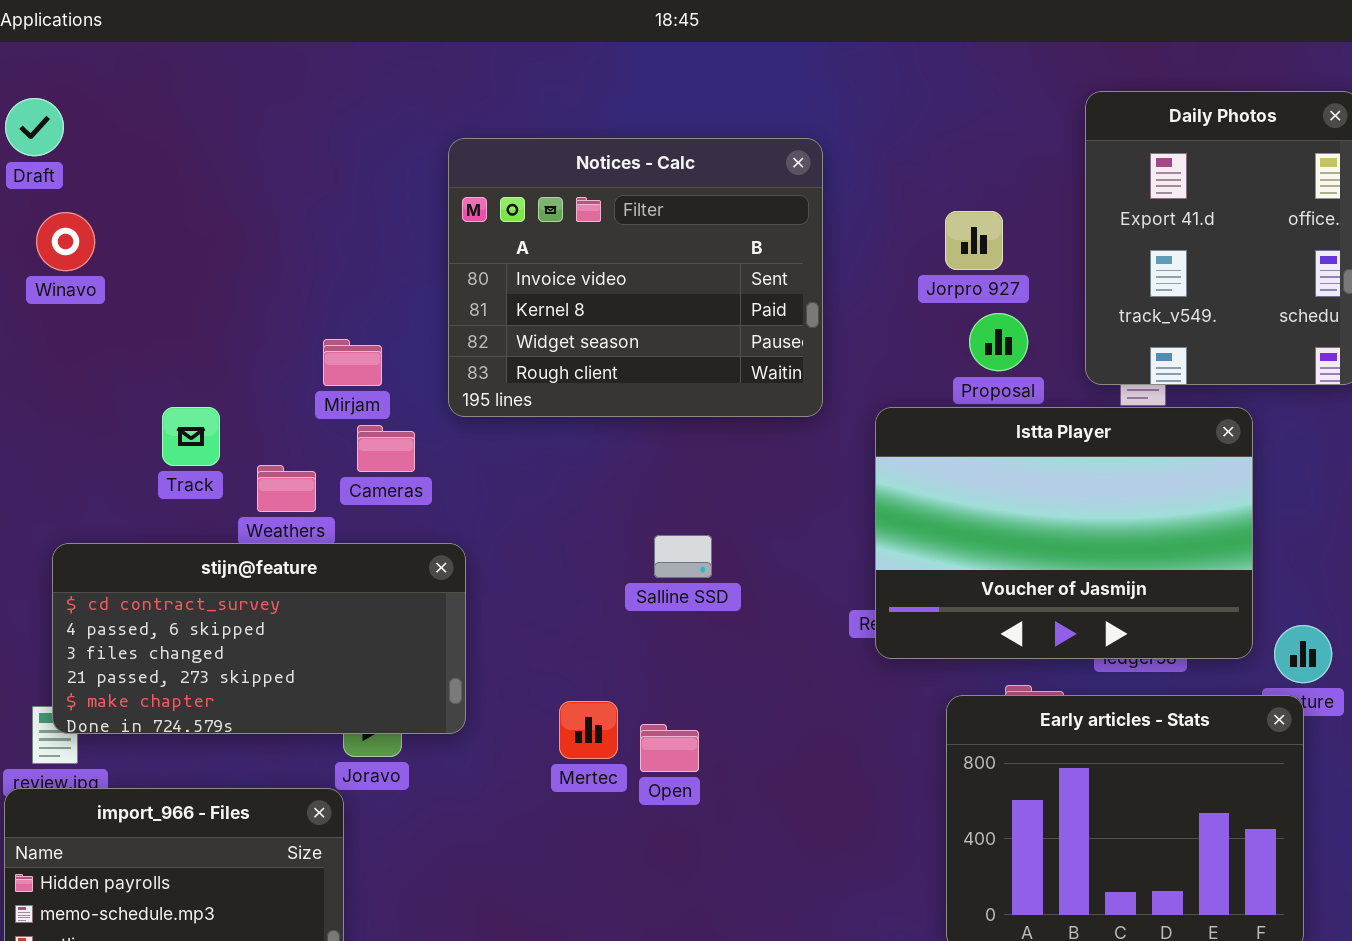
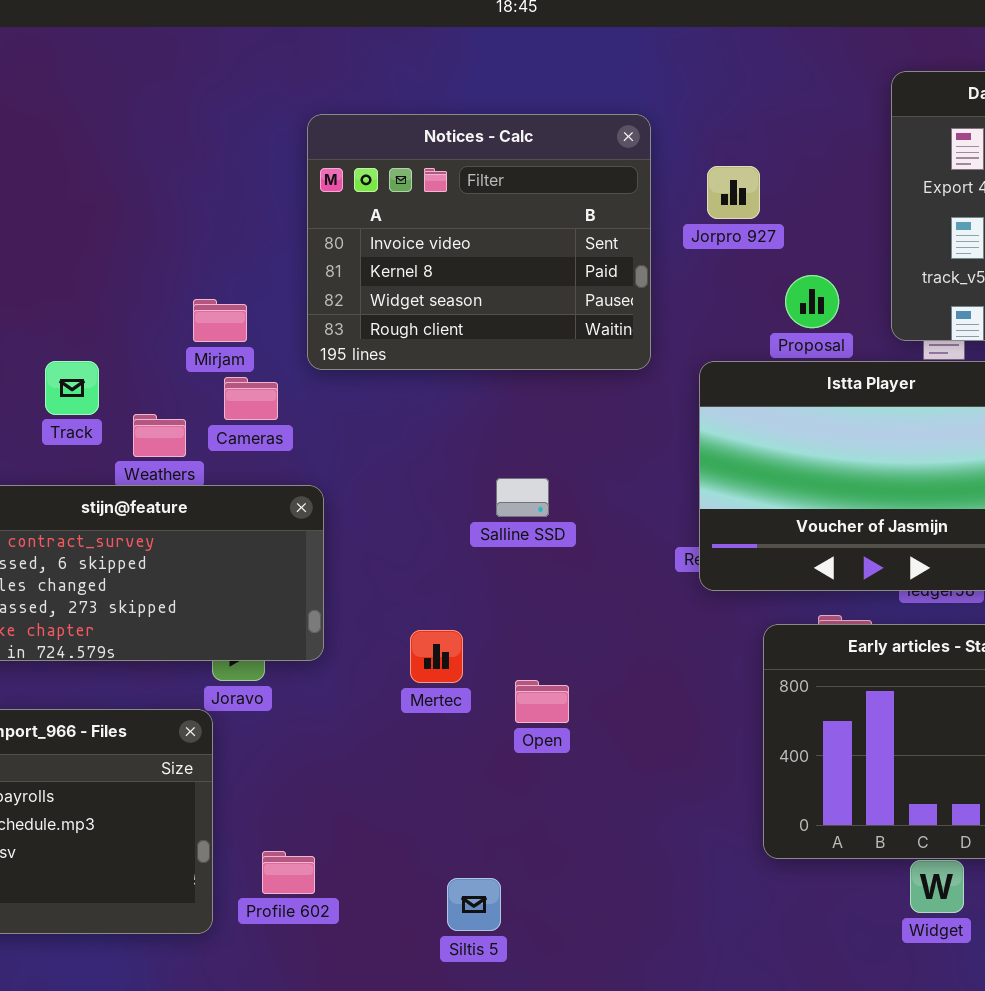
Jorpro 927: [945,211,1003,270] -> [707,166,760,219], moved
Open: [640,724,699,772] -> [515,680,569,723], moved

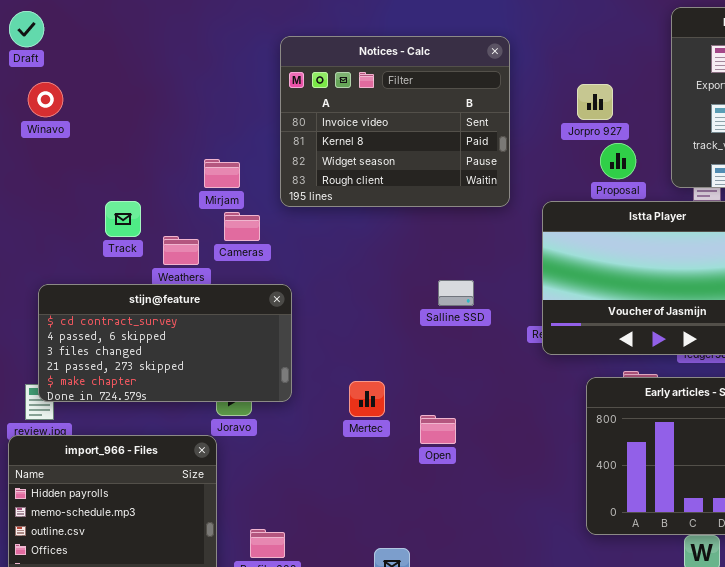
Jorpro 927: [707,166,760,219] -> [577,84,613,120], moved
Salline SSD: [496,478,549,517] -> [438,280,474,306], moved

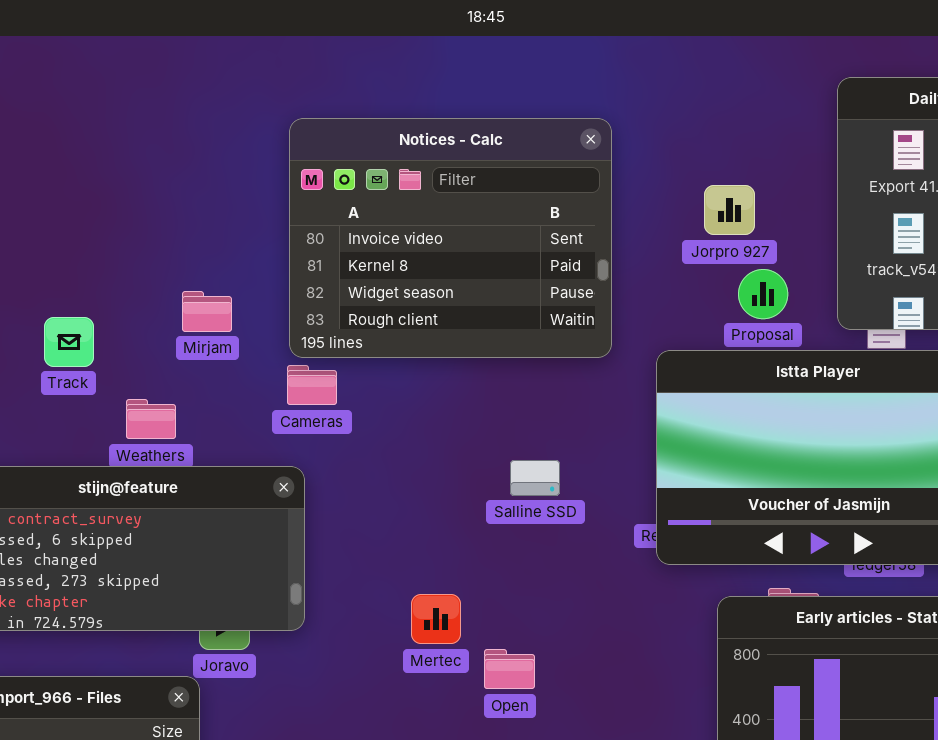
Track: [105,201,141,237] -> [44,317,94,367], moved
Cameras: [224,212,260,241] -> [287,365,337,405], moved
Mertec: [349,381,385,417] -> [411,594,461,644], moved

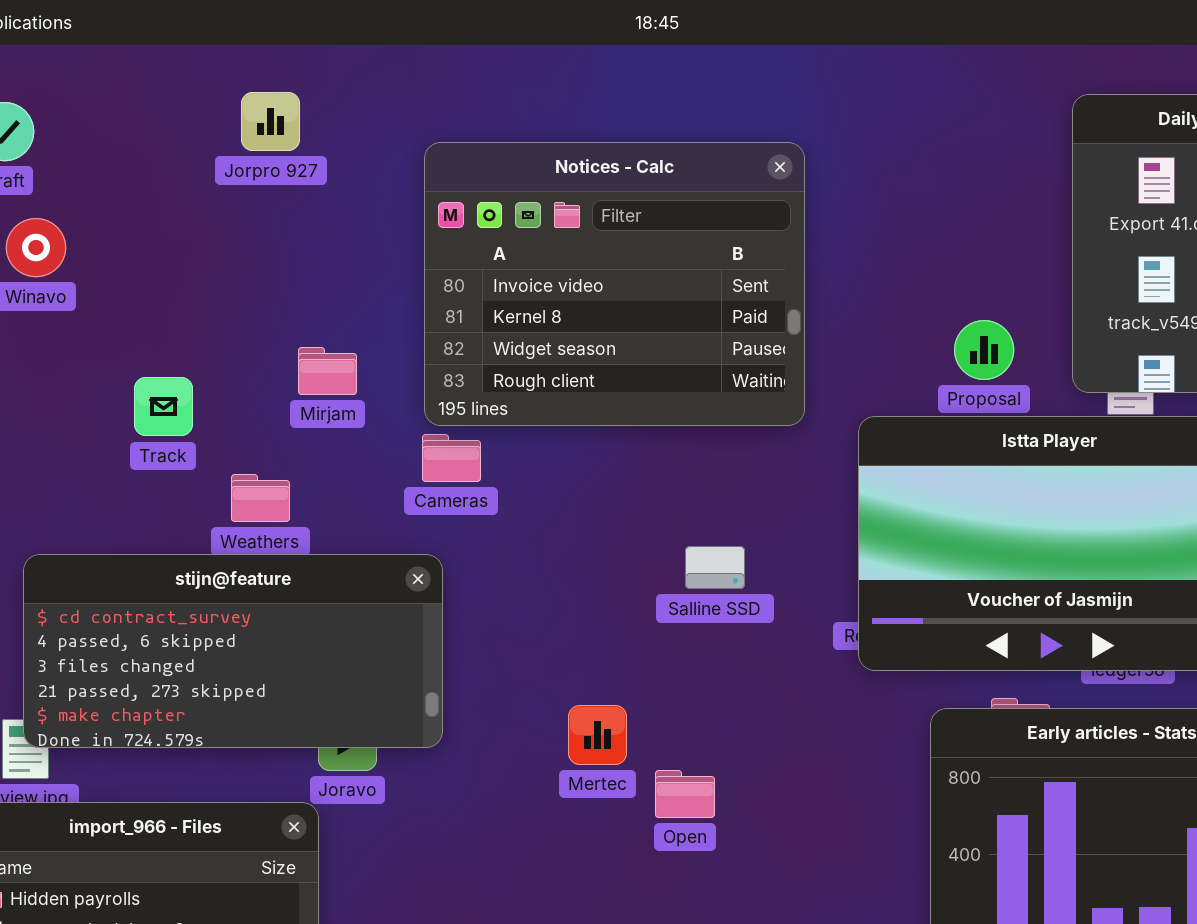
Jorpro 927: [704,185,755,235] -> [241,92,300,151], moved

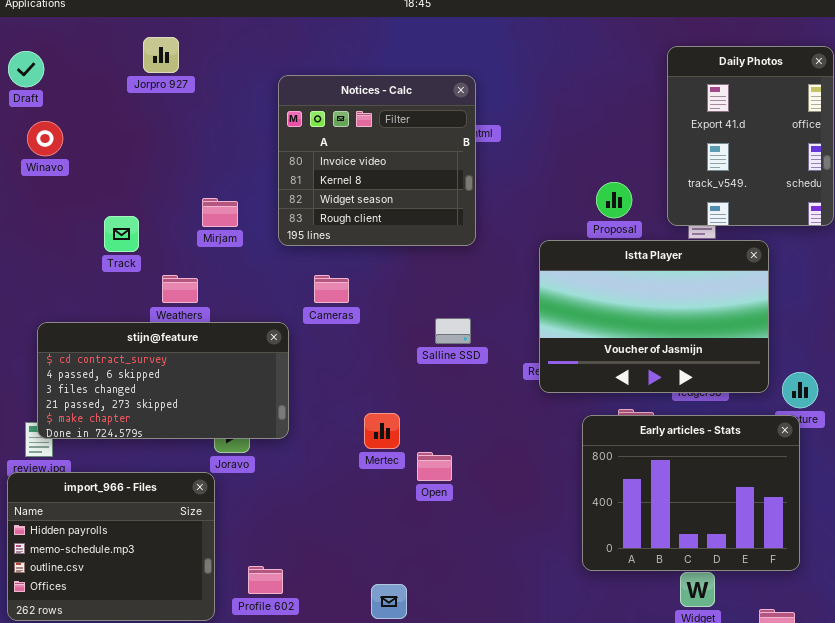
Jorpro 927: [241,92,300,151] -> [143,37,179,73], moved
Notices - Calc: [424,142,805,426] -> [278,75,476,246], resized
Cameras: [422,434,481,482] -> [314,275,349,303], moved

